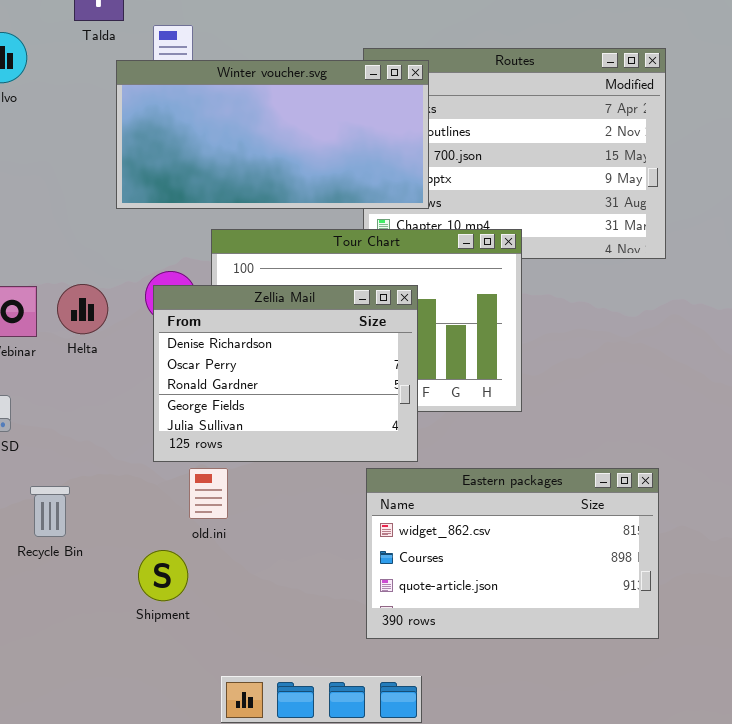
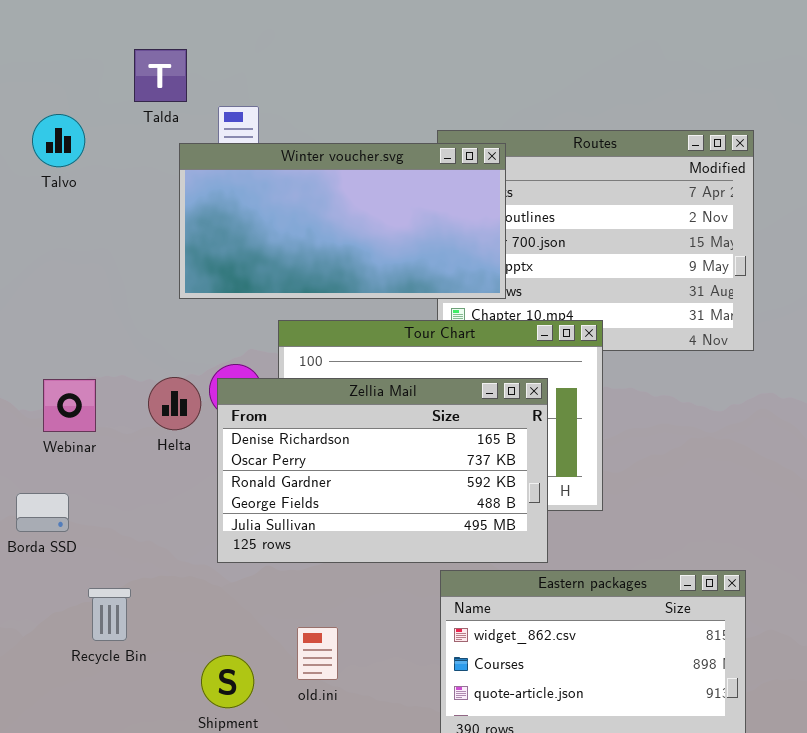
Helta: [57,284,108,334] -> [148,377,201,430], moved
Zellia Mail: [153,285,418,462] -> [217,378,548,563], resized
old.ini: [189,468,228,519] -> [297,627,338,680], moved

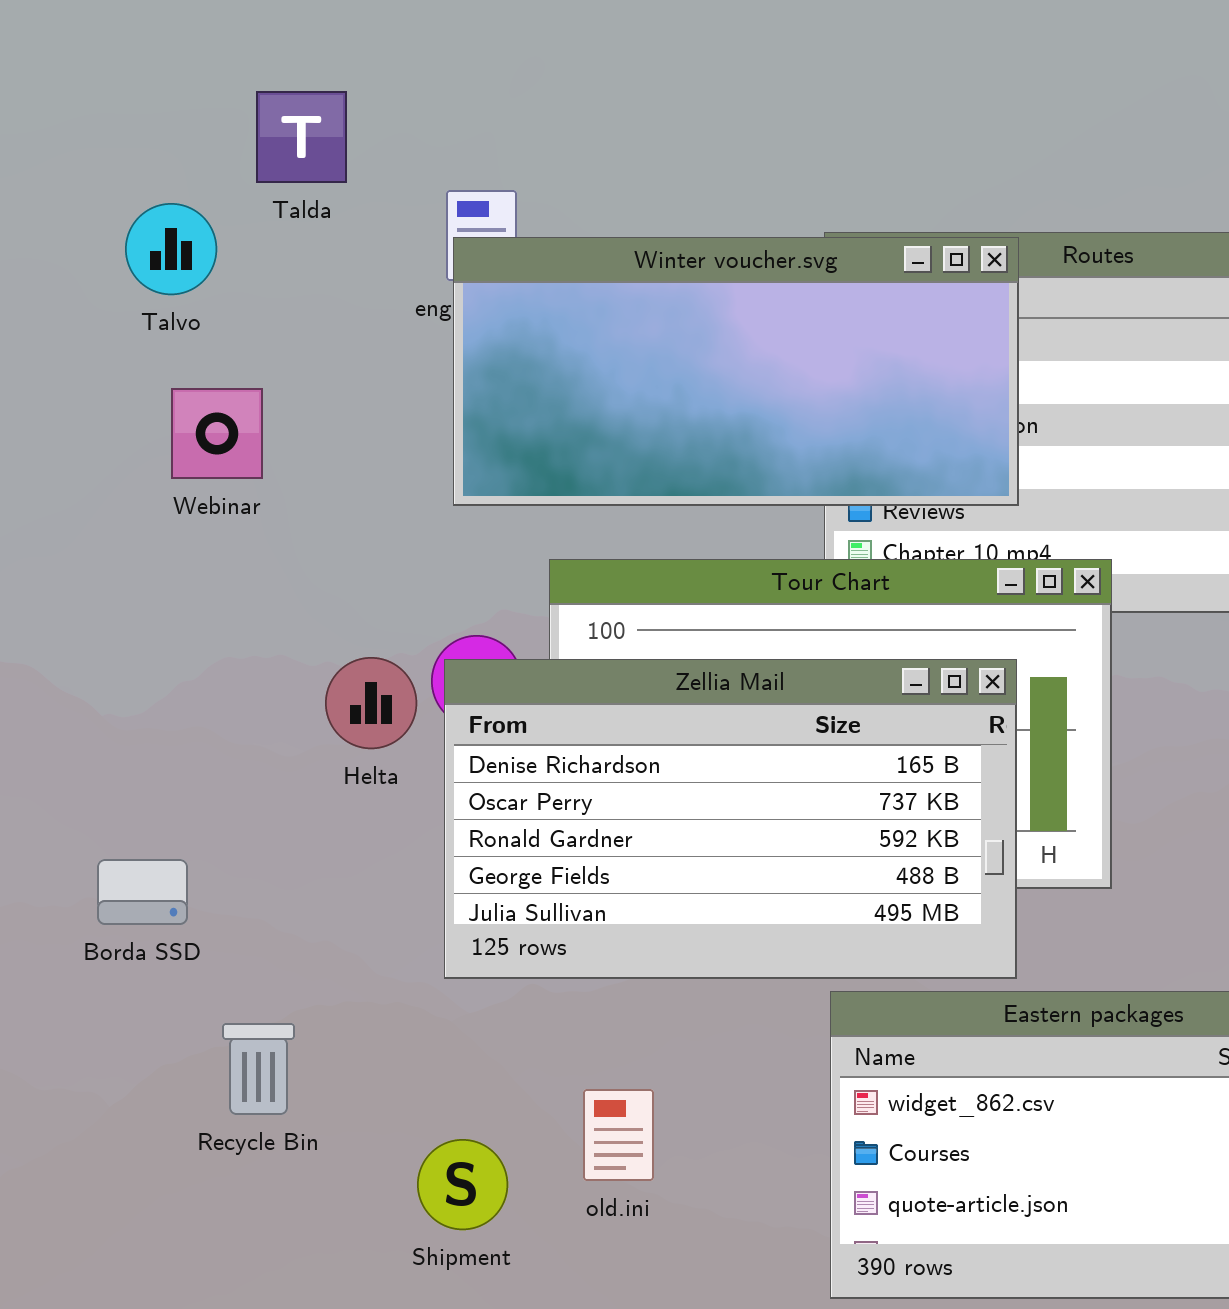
Talda: [134,49,187,102] -> [256,91,347,183], moved
Winter voucher.svg: [179,143,506,299] -> [453,237,1019,506], moved
Webinar: [43,379,96,432] -> [171,388,263,479], moved

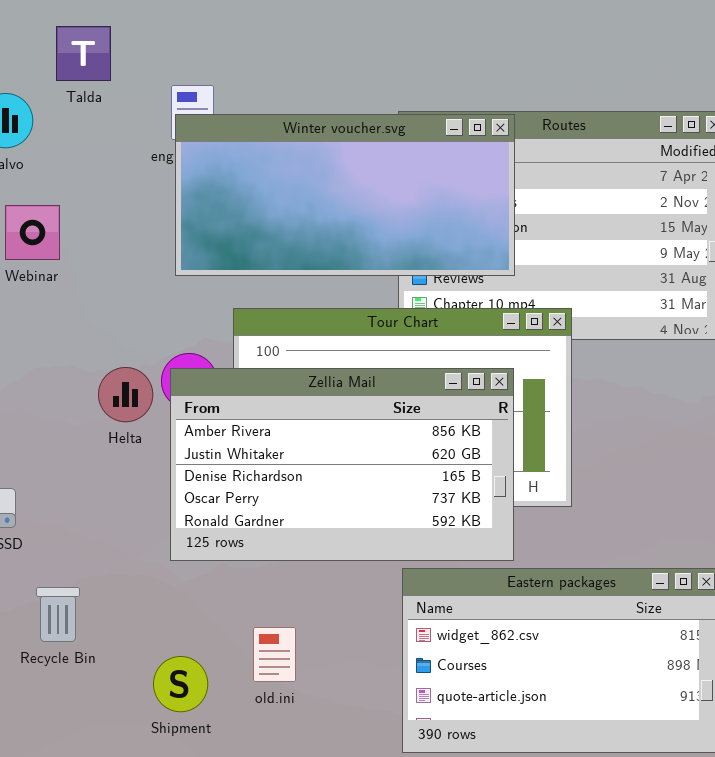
Zellia Mail: [444,659,1017,979] -> [170,368,514,561], scrolled up 2 rows

